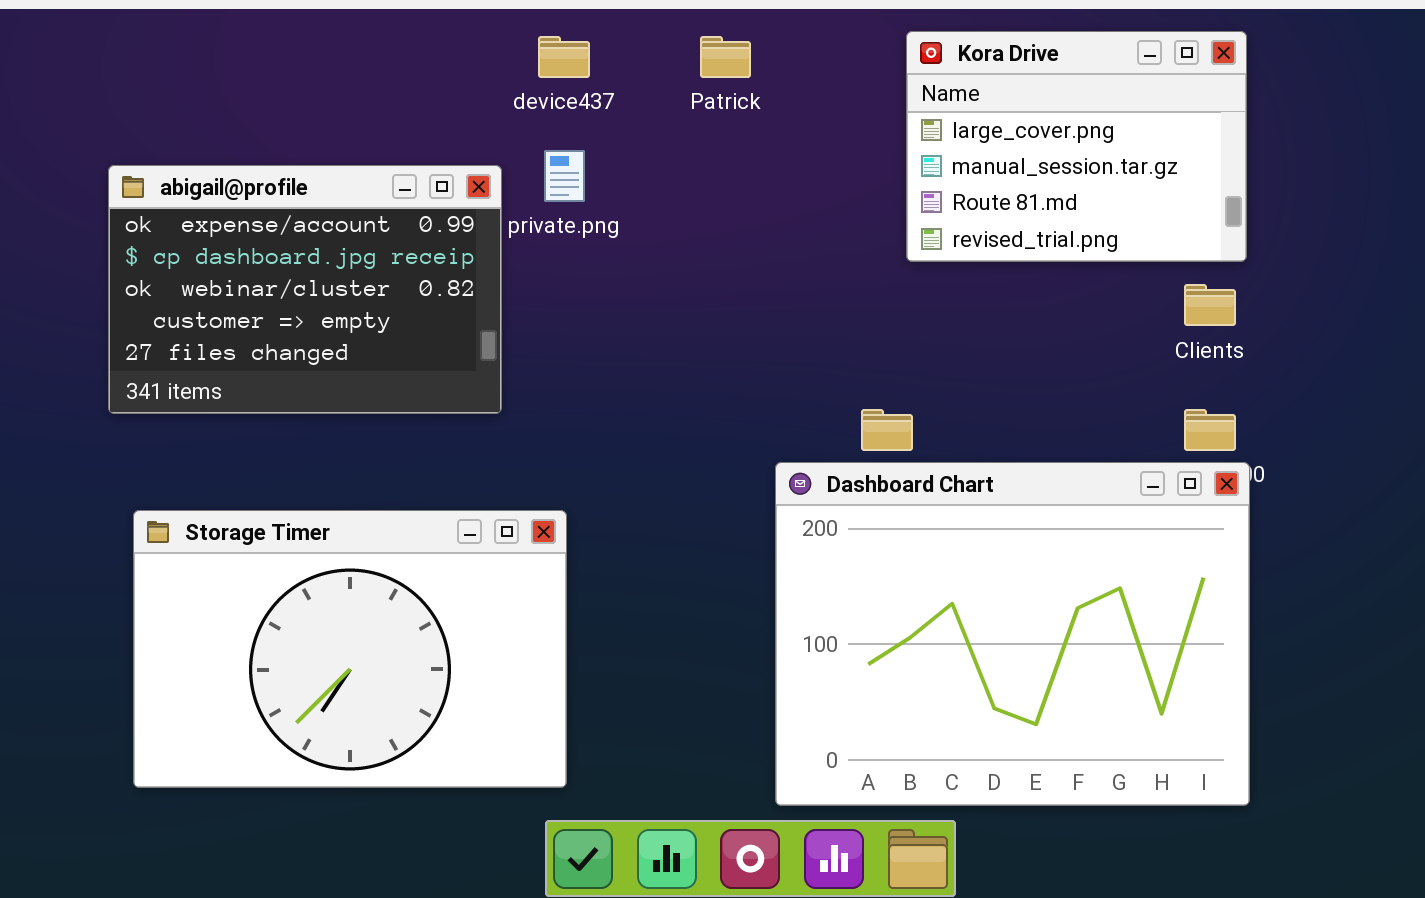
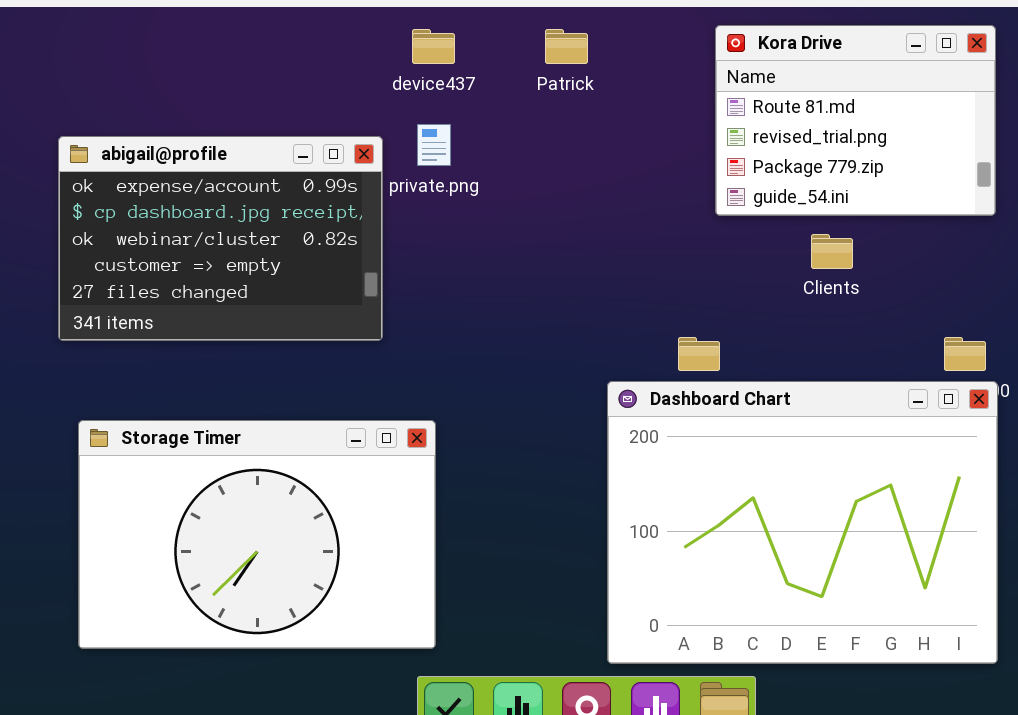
Kora Drive: [906,31,1247,262] -> [715,25,996,216], scrolled down 2 rows
Clients: [1184,284,1236,326] -> [811,234,853,269], moved

